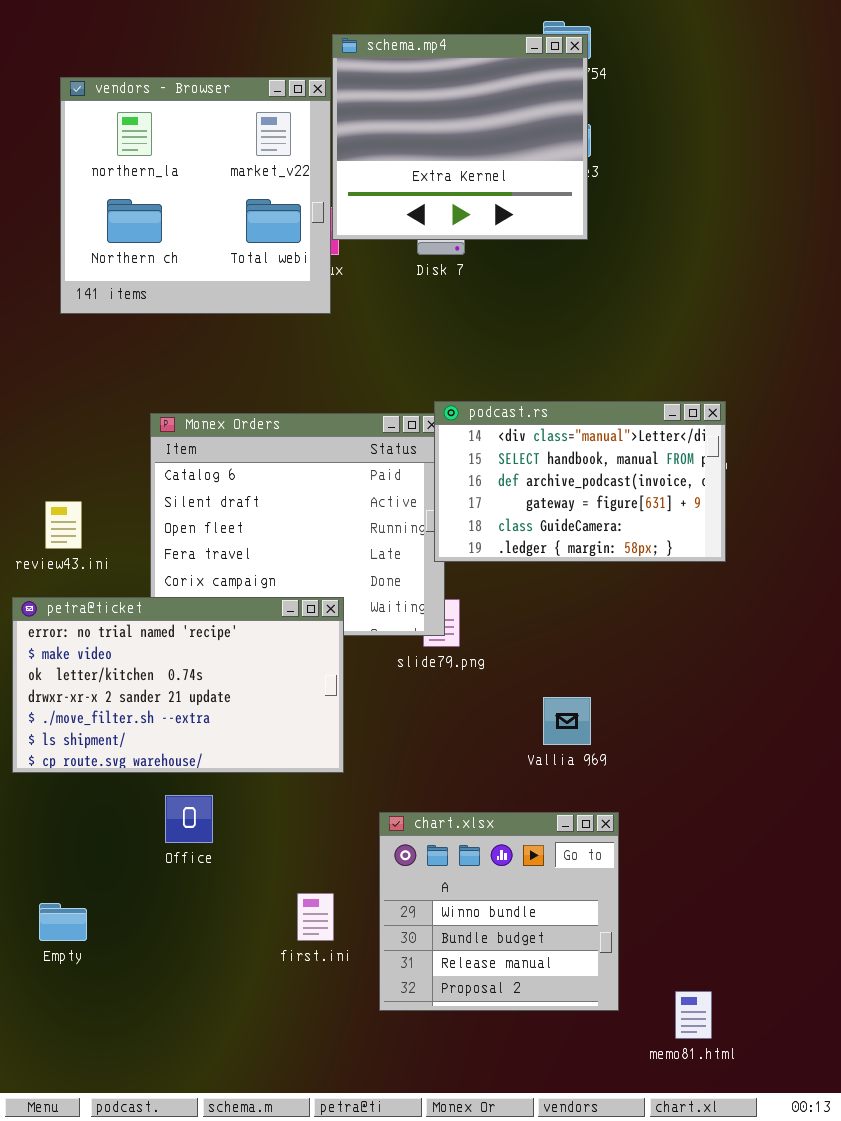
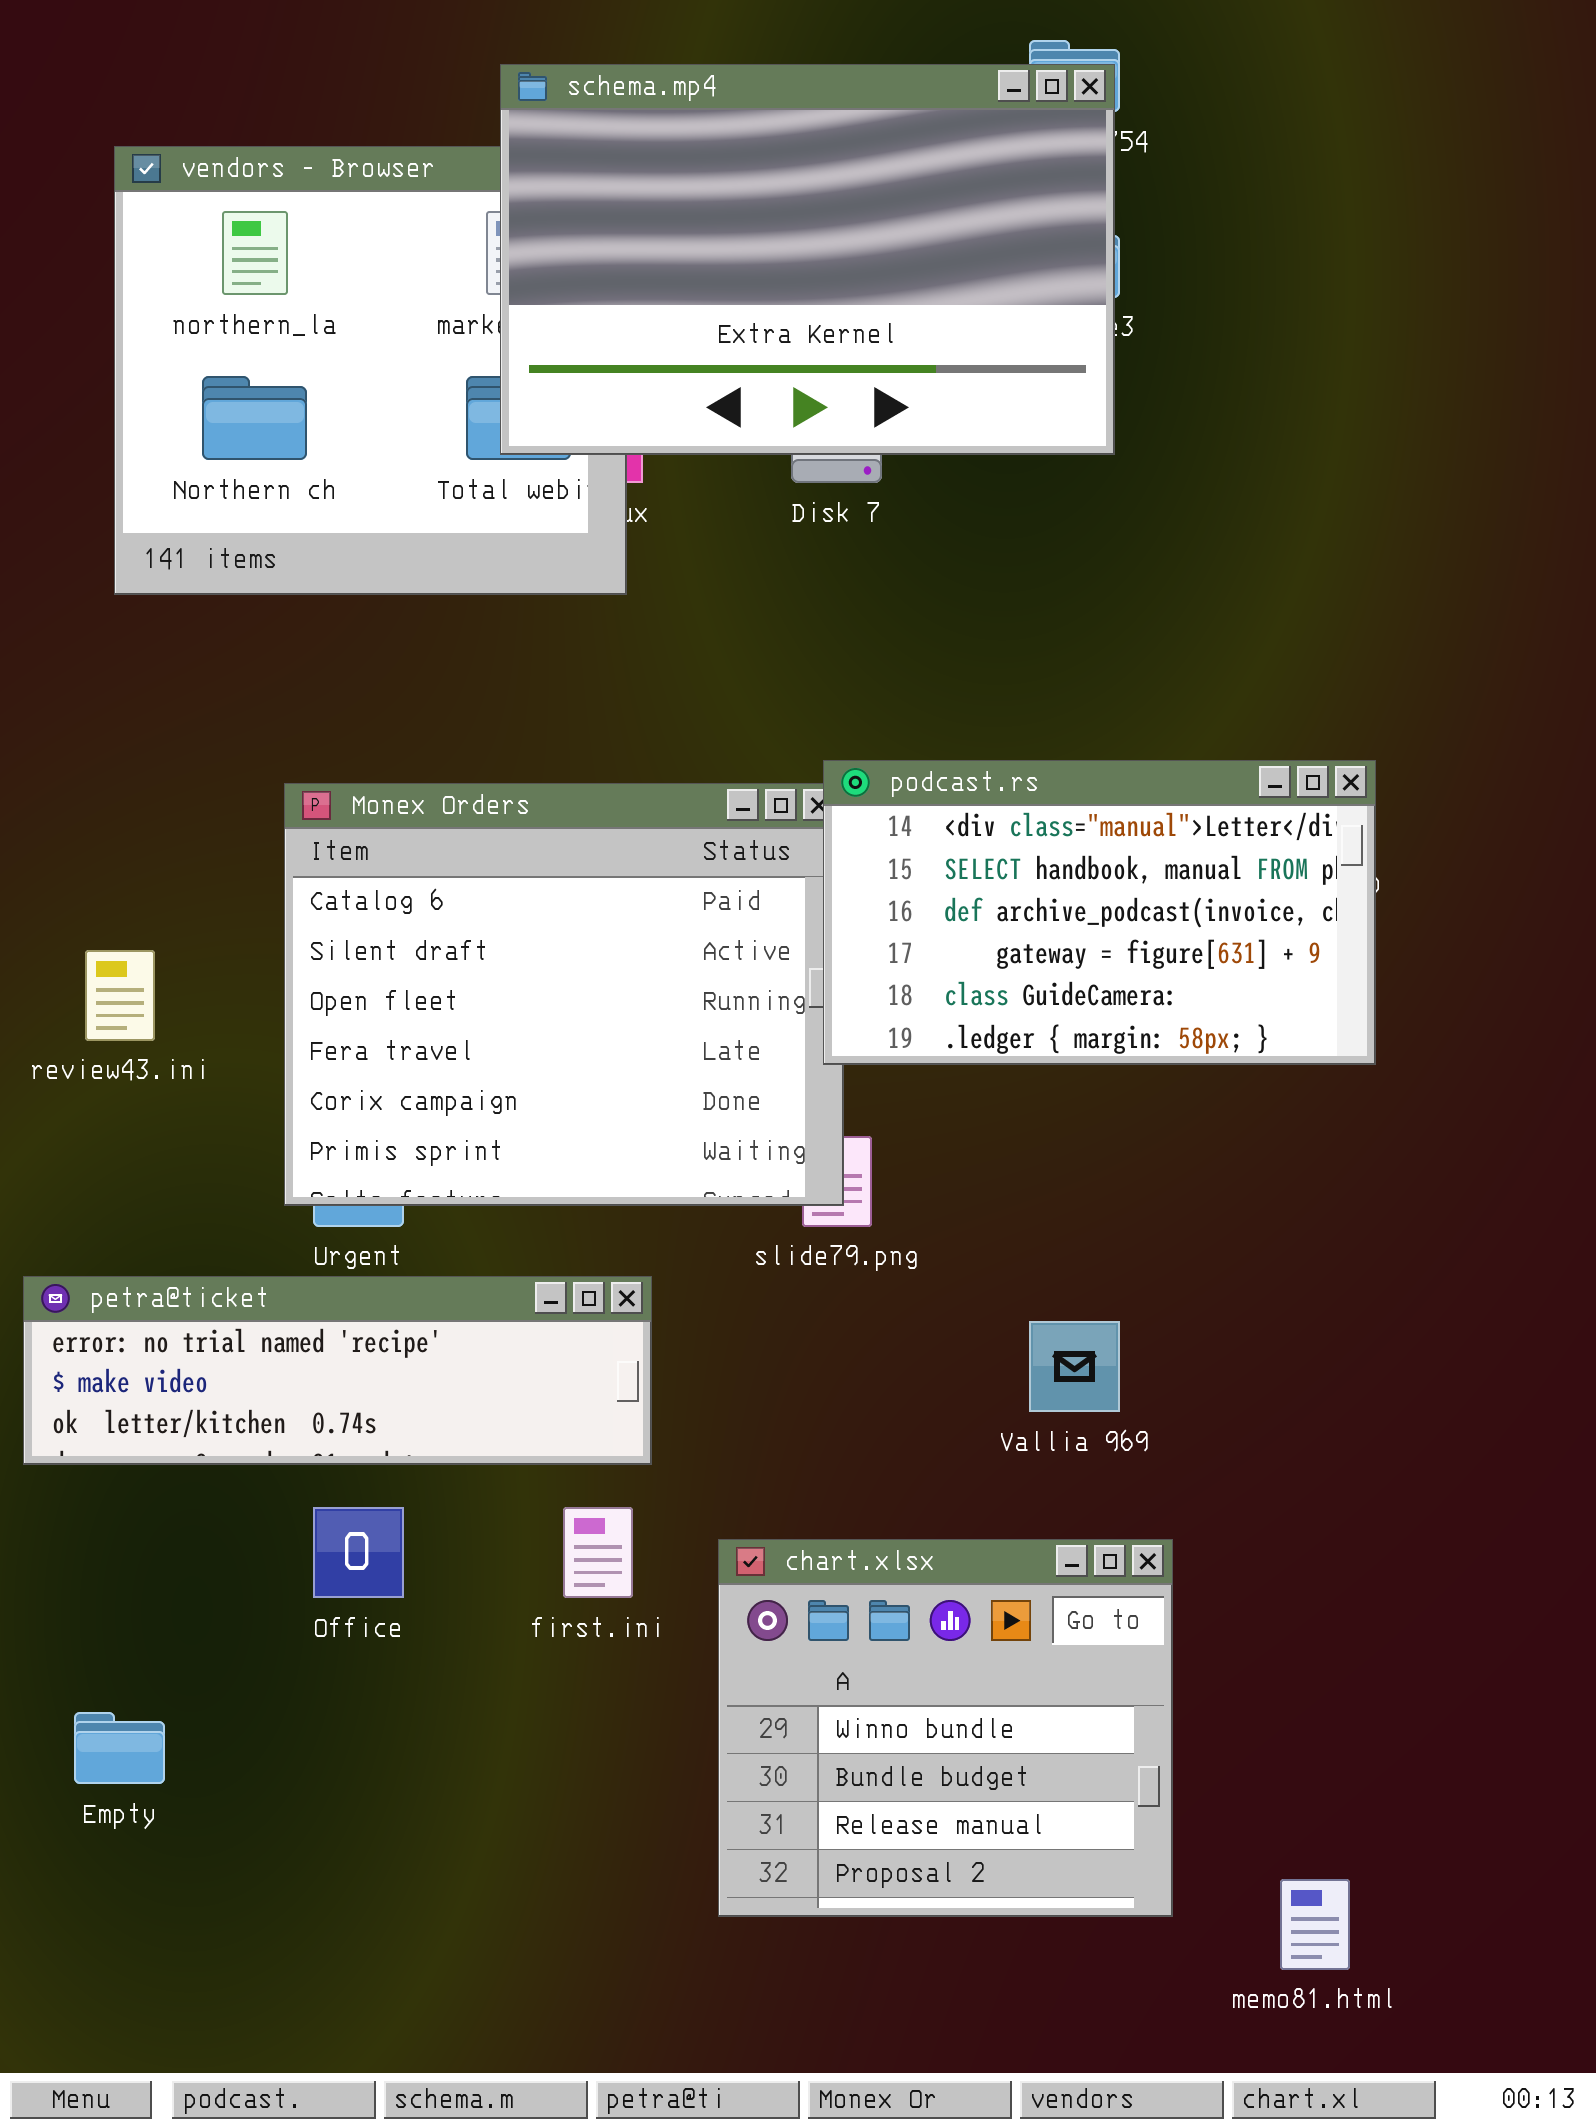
schema.mp4: [332,34,588,240] -> [500,64,1115,455], resized
petra@ticket: [12,597,344,773] -> [23,1276,652,1465], resized
first.ini: [297,893,334,941] -> [563,1507,633,1598], moved

